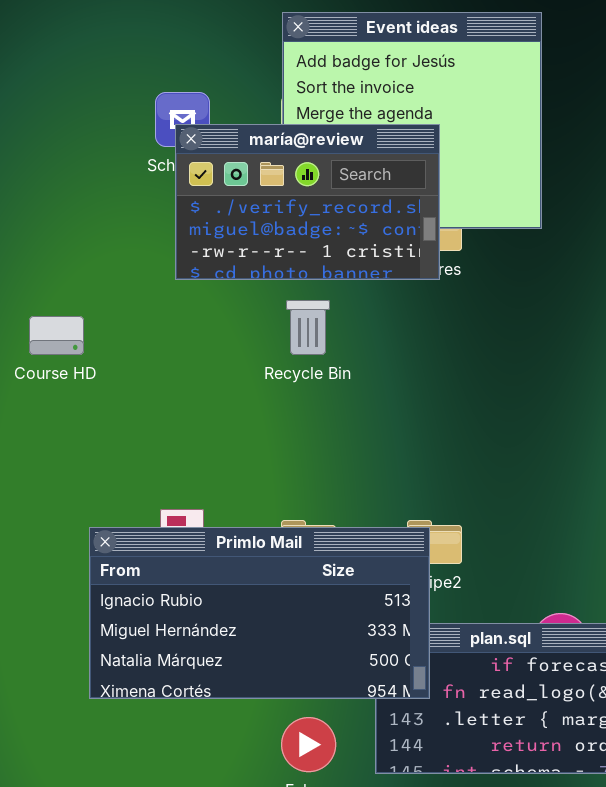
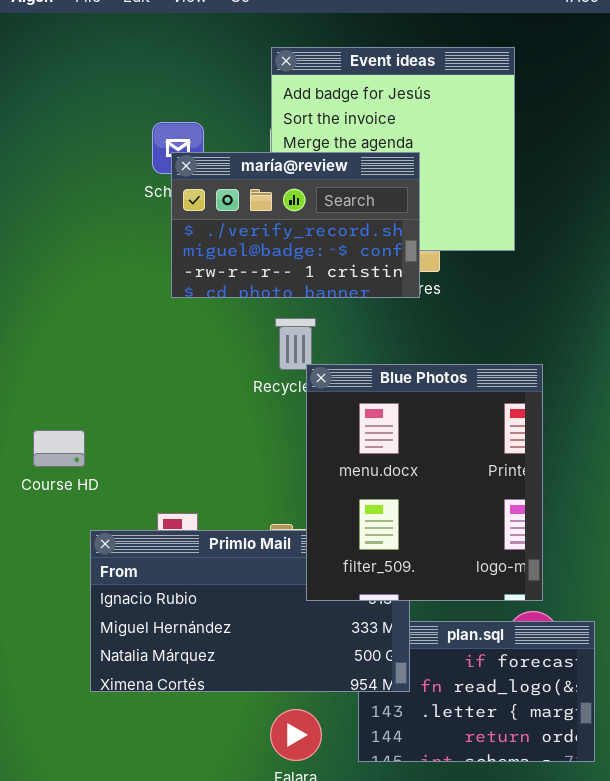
Course HD: [29,316,84,355] -> [33,430,85,467], moved
Blue Photos: none -> [306,364,543,601], opened

